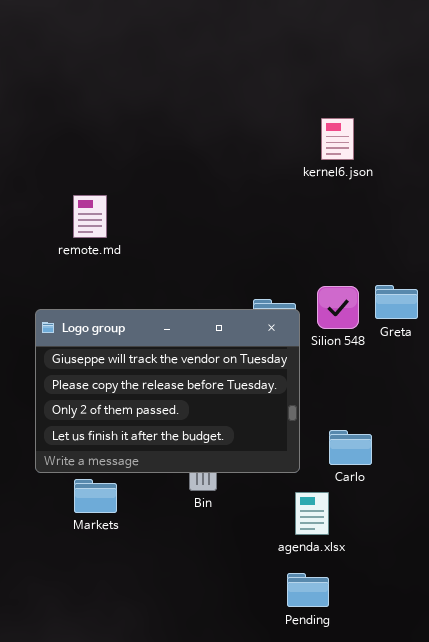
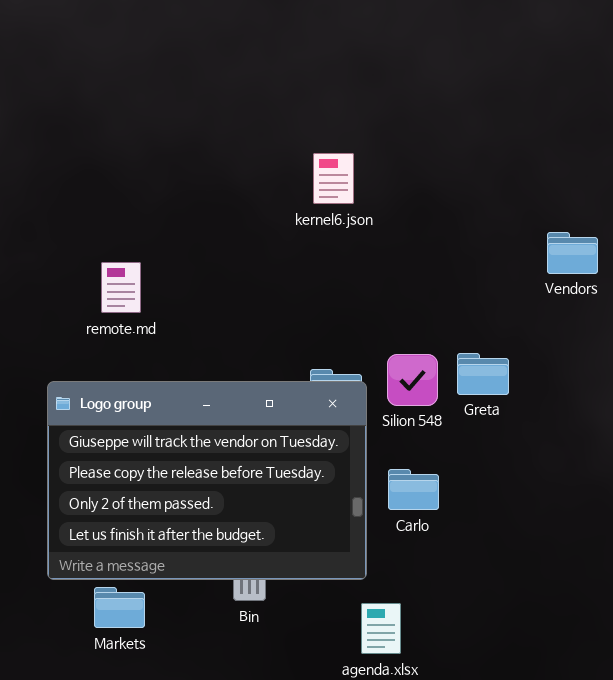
kernel6.json: [321,118,354,160] -> [313,153,354,204], moved
remote.md: [73,195,107,238] -> [101,262,141,313], moved
Carlo: [329,430,372,465] -> [388,469,439,510], moved

